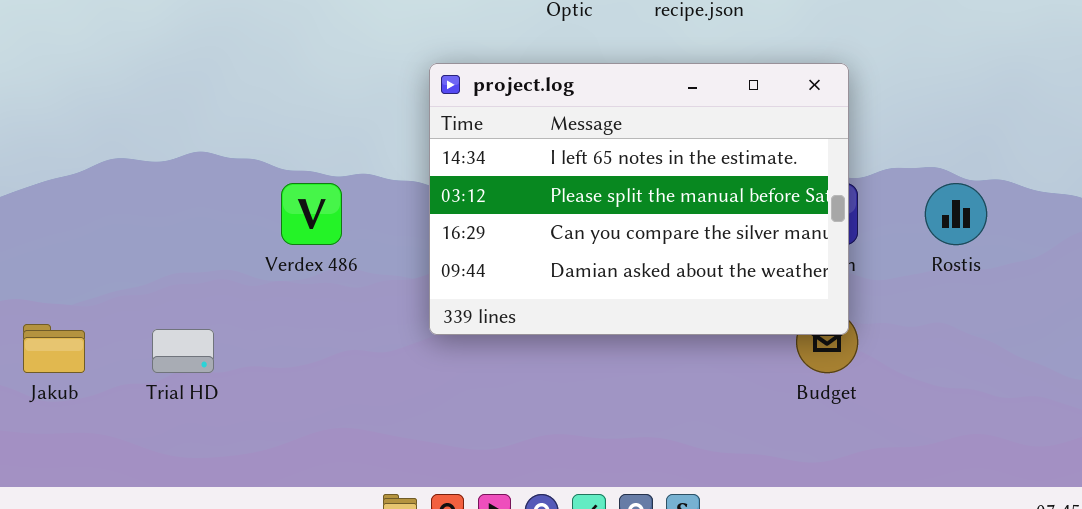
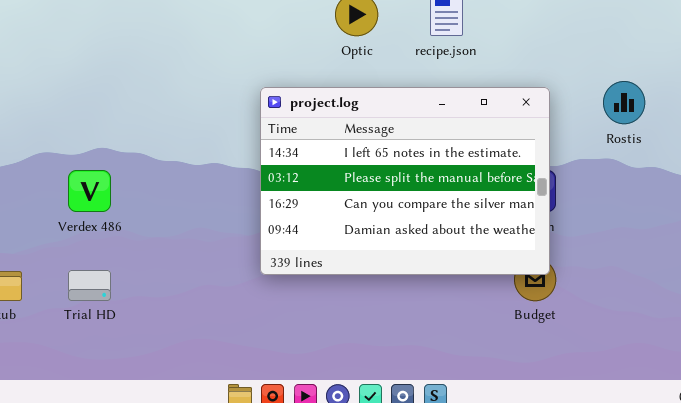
Verdex 486: [281,183,342,245] -> [68,170,111,212], moved
Rostis: [925,183,987,245] -> [603,81,645,124], moved

